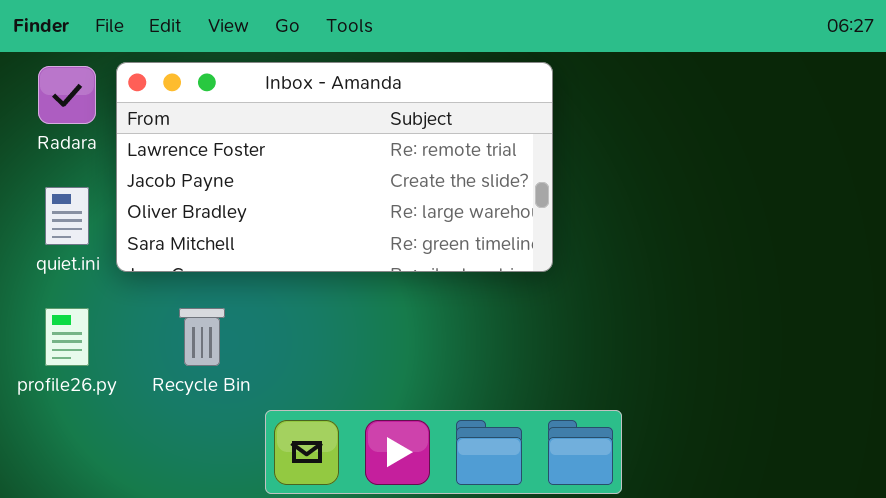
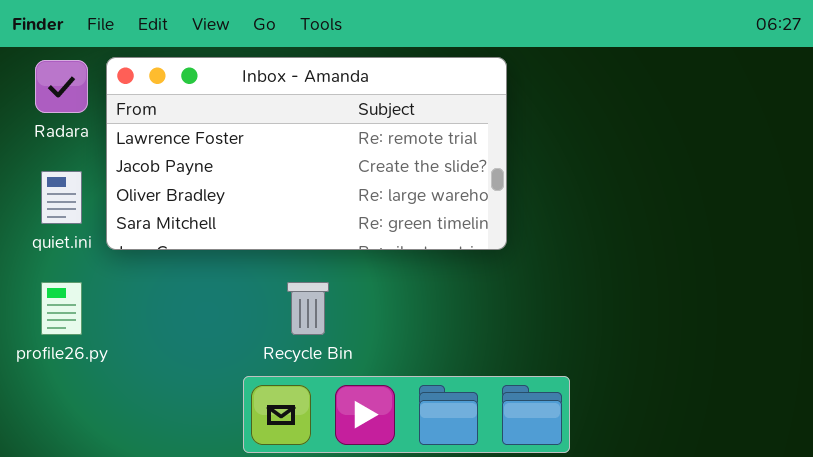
Recycle Bin: [179,308,225,366] -> [287,282,329,335], moved

